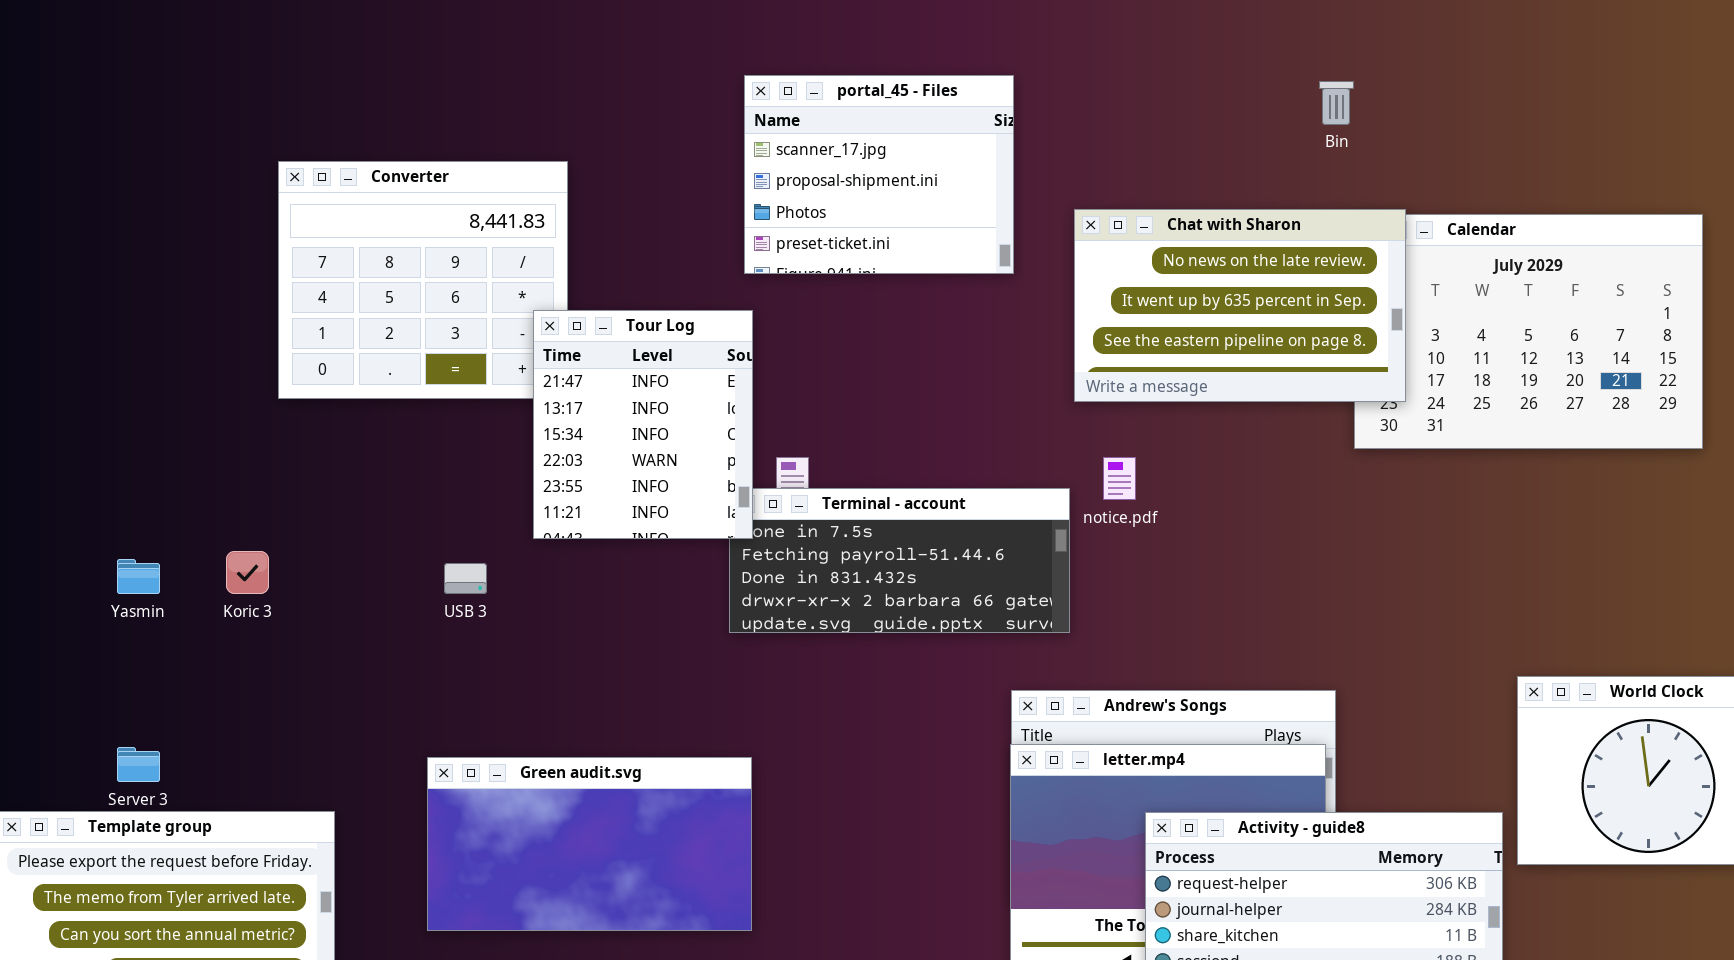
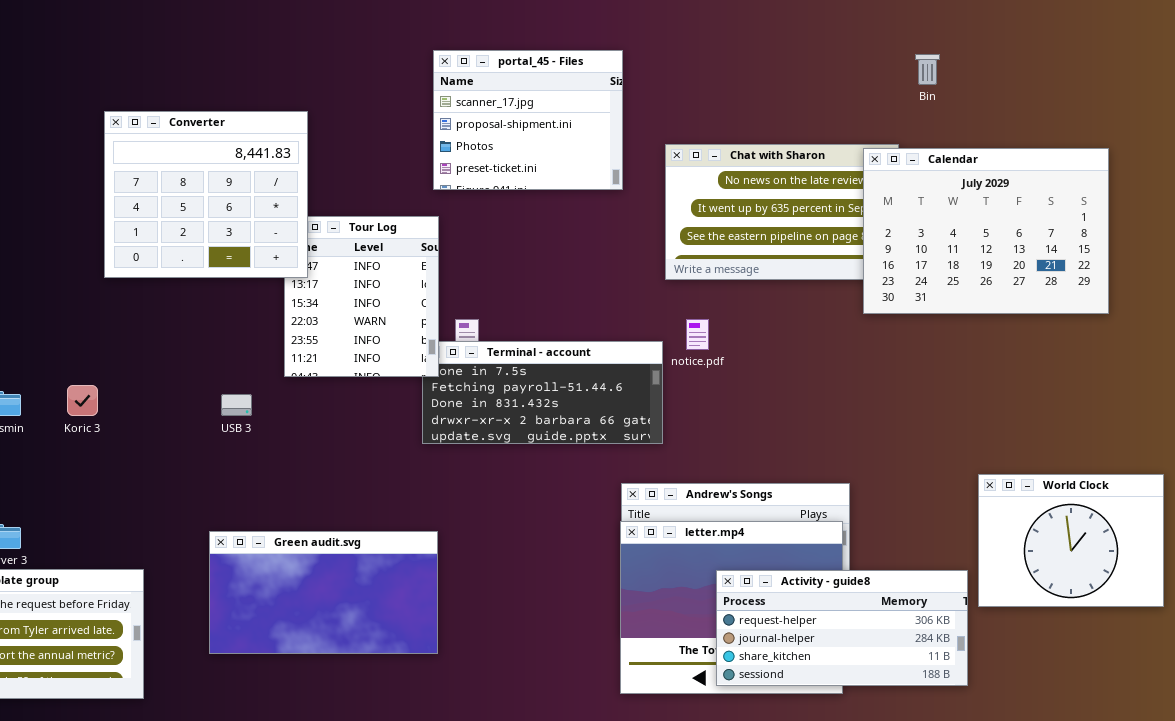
Bin: [1319,81,1354,125] -> [915,54,940,85], moved
Converter: [278,161,568,399] -> [104,111,308,278], raised
Calendar: [1354,214,1703,449] -> [863,148,1109,314], raised

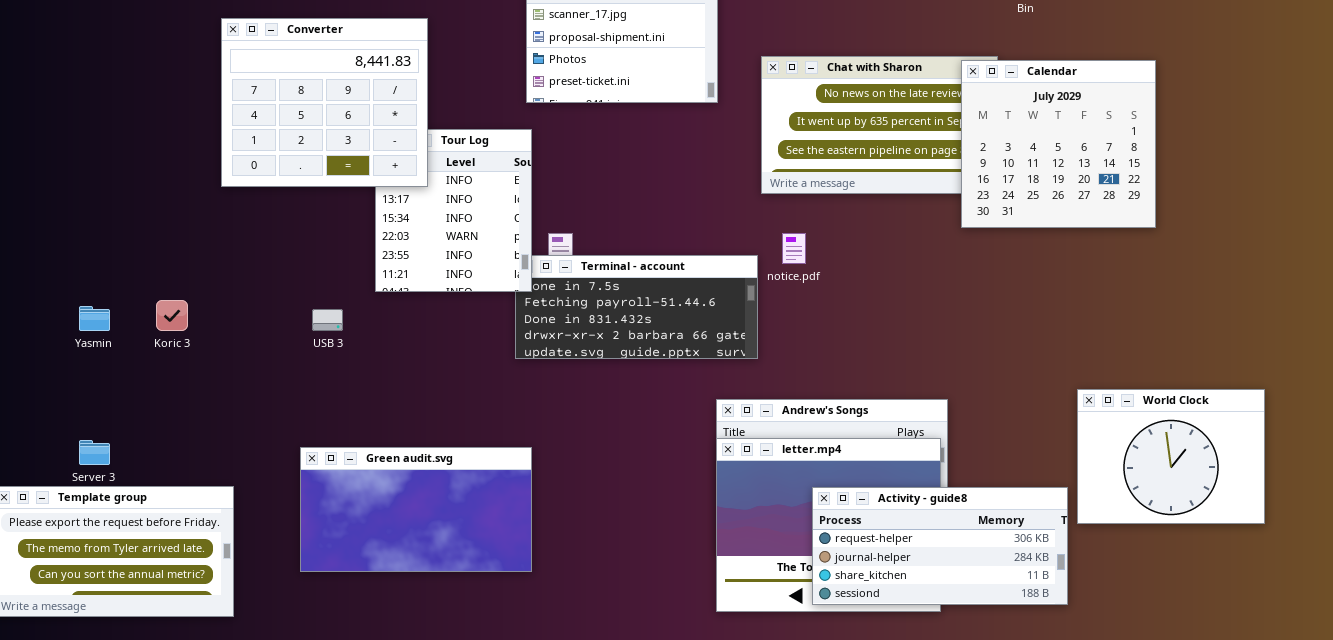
Converter: [104,111,308,278] -> [221,18,428,187], moved
Calendar: [863,148,1109,314] -> [961,60,1156,228], resized

